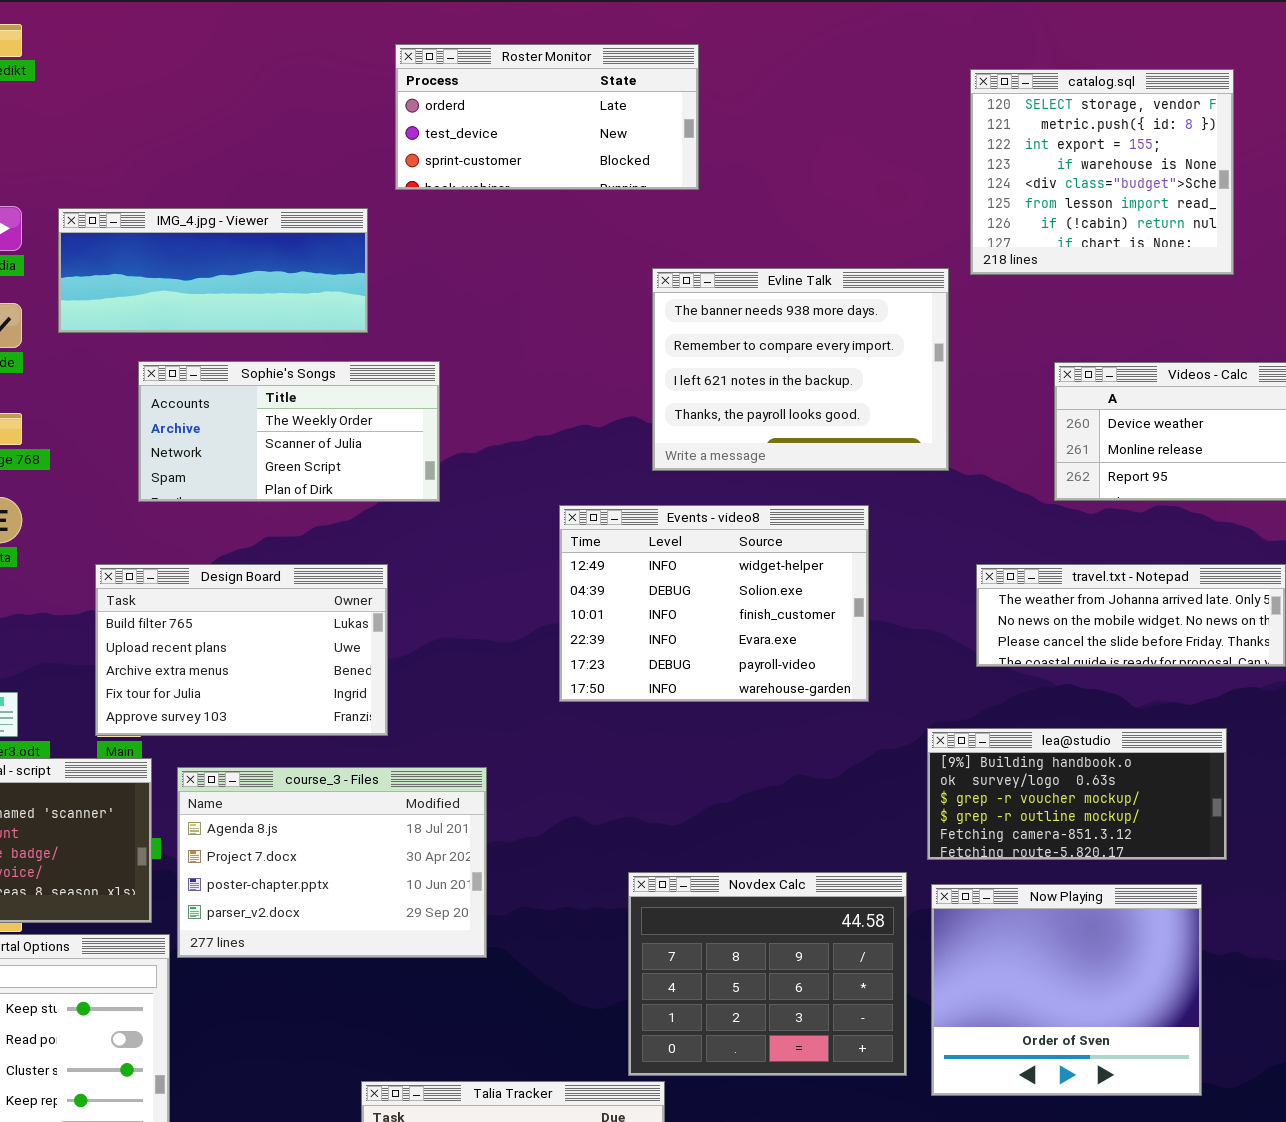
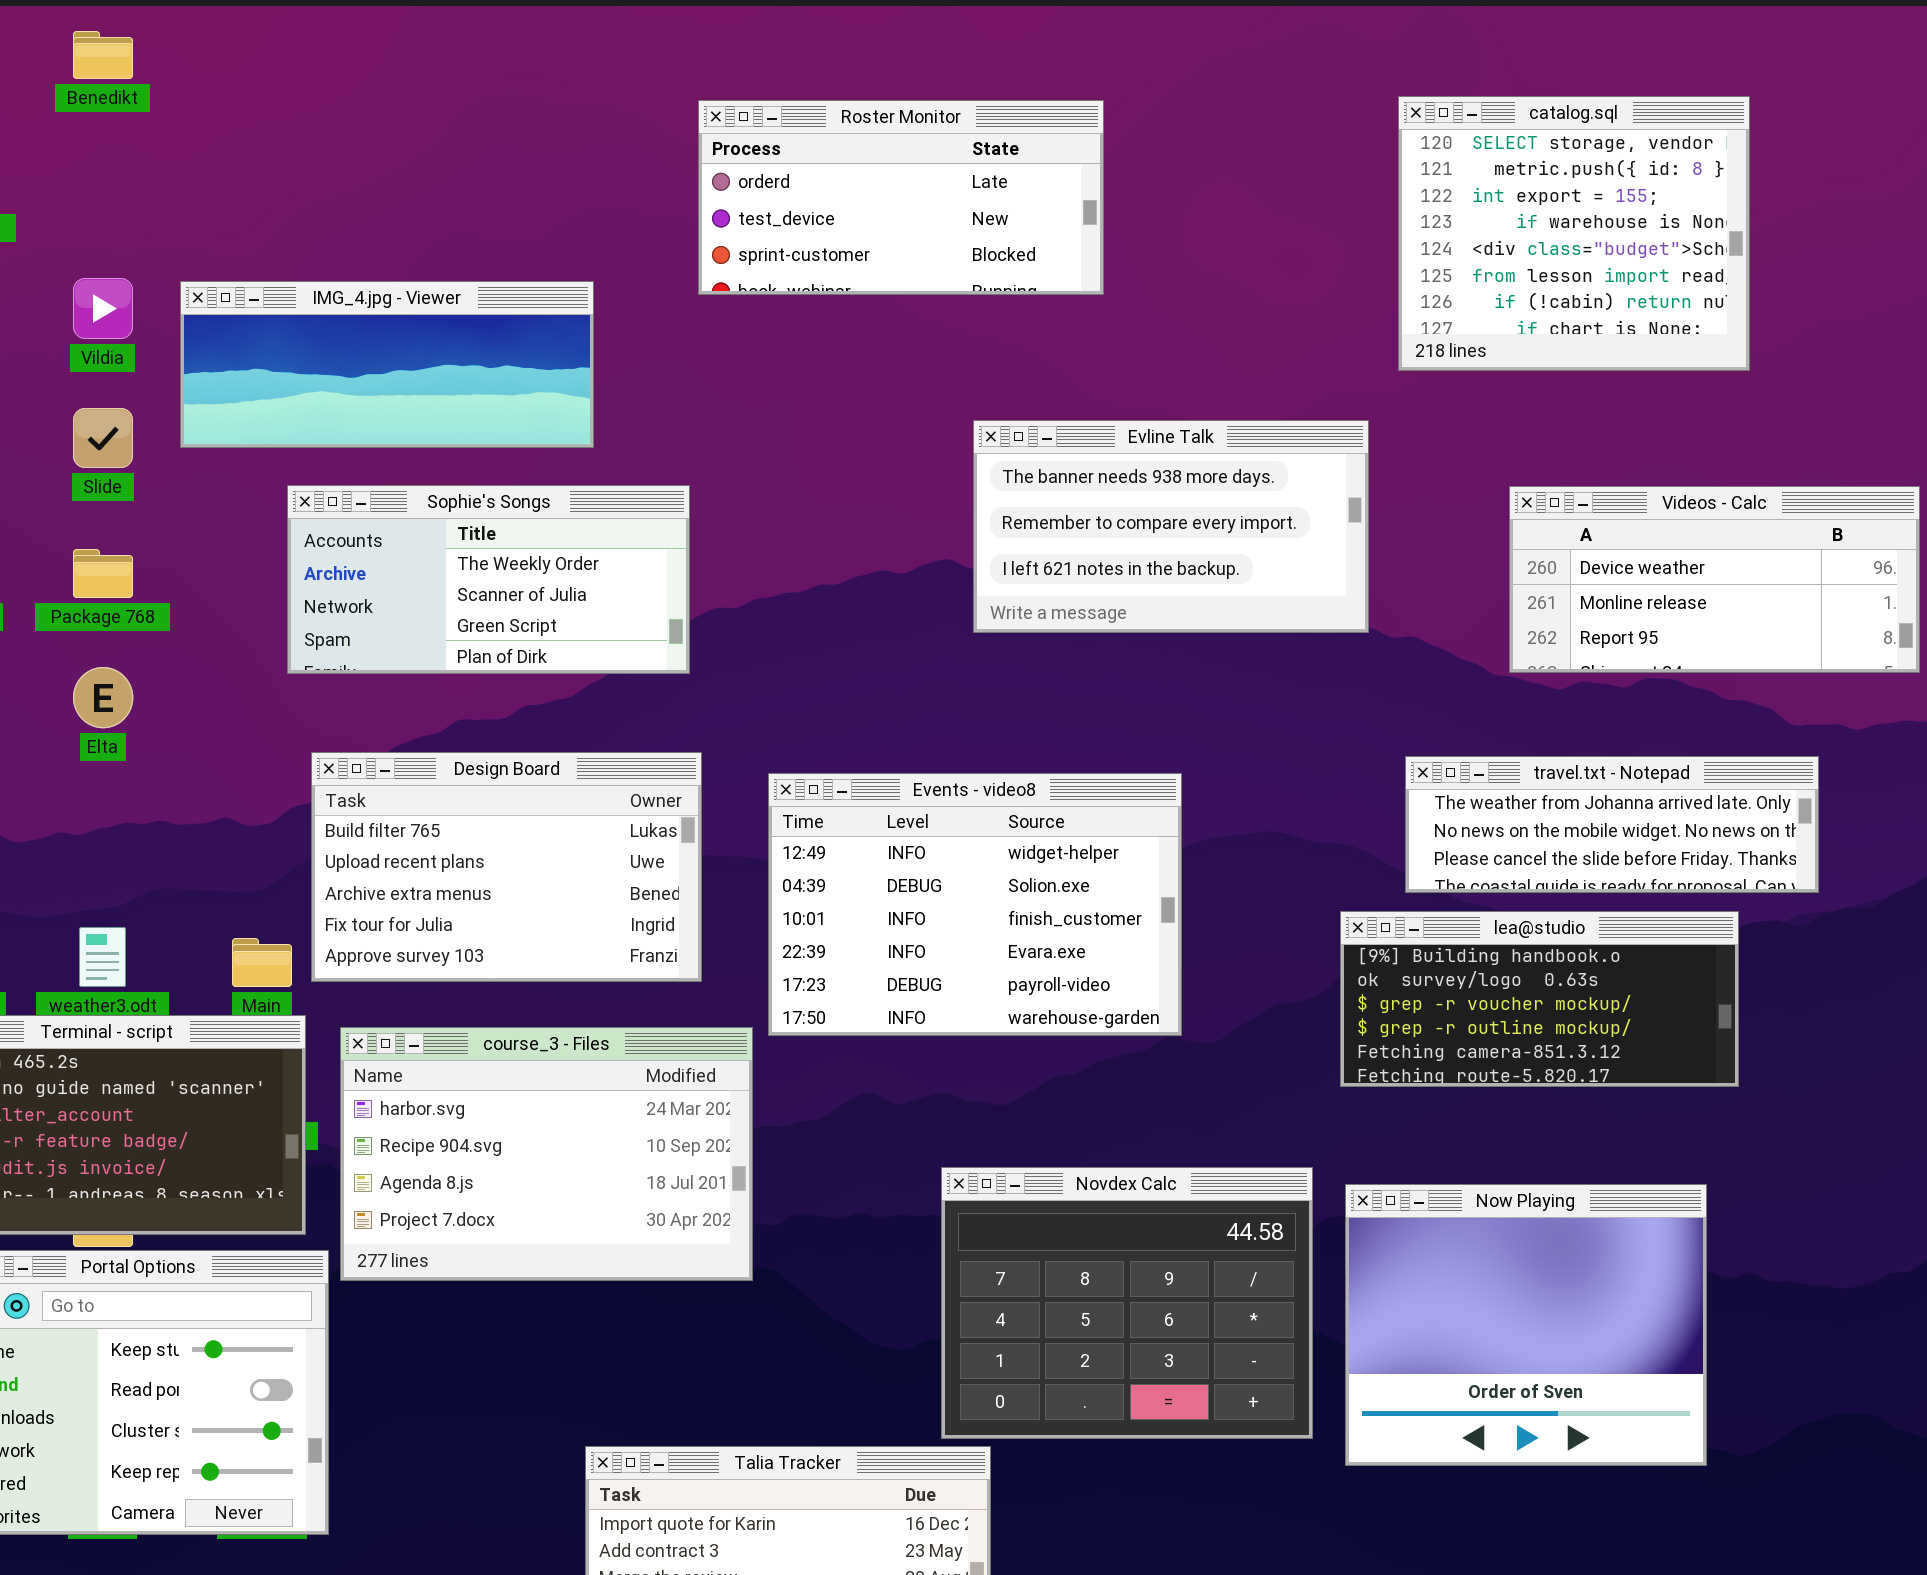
Roster Monitor: [395,44,699,190] -> [698,100,1104,295], moved
Evline Talk: [652,268,949,471] -> [973,420,1369,633], resized
Events - video8: [559,505,869,702] -> [768,773,1182,1036], moved
Design Board: [95,564,388,736] -> [311,752,702,982], moved
lea@studio: [927,728,1227,860] -> [1340,911,1739,1087], moved
course_3 - Files: [177,767,487,958] -> [340,1027,753,1281], scrolled up 2 rows

